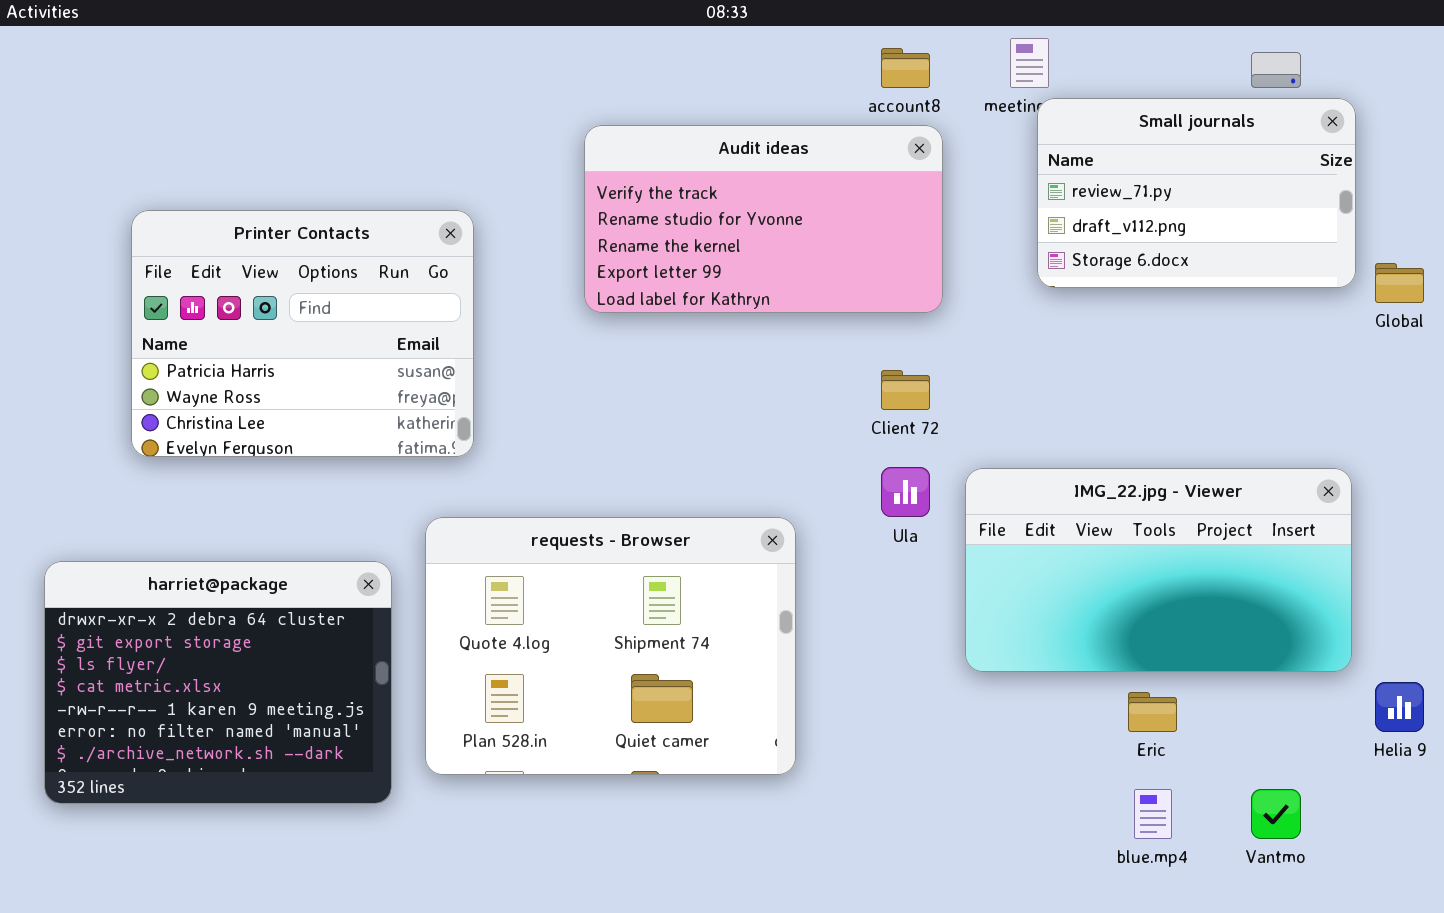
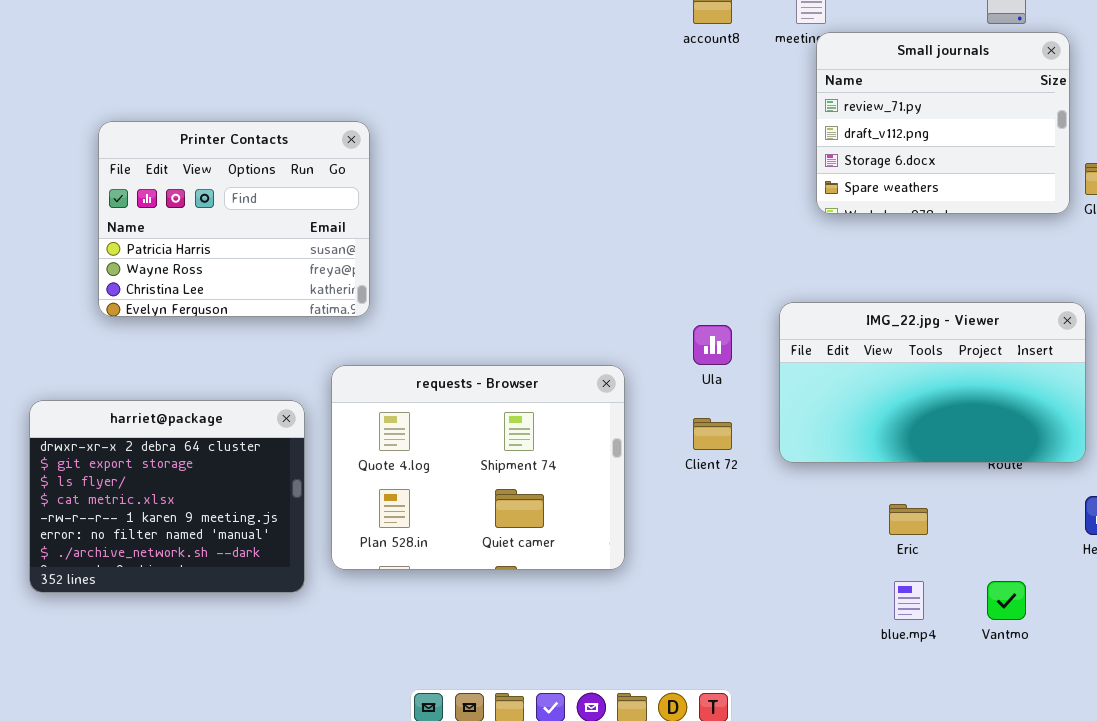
Small journals: [1037,98,1356,288] -> [816,32,1070,214], resized
Audit ideas: [584,125,943,313] -> none, closed
Client 72: [881,370,930,410] -> [693,418,732,450], moved
IMG_22.jpg - Viewer: [965,468,1352,672] -> [779,302,1086,463], moved

